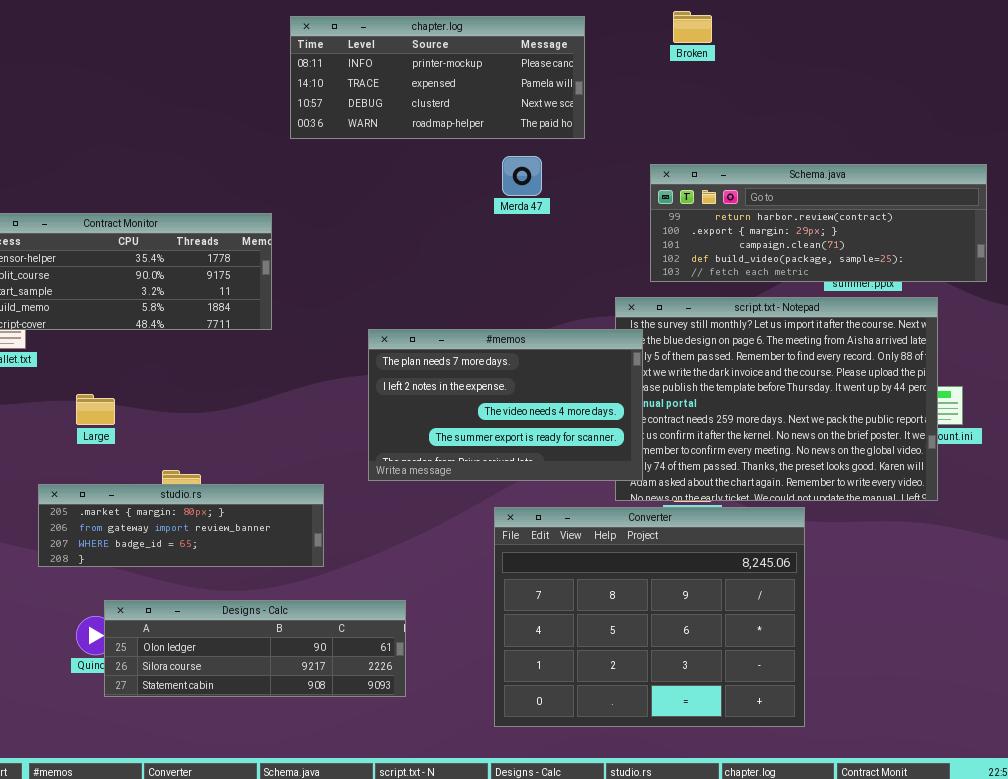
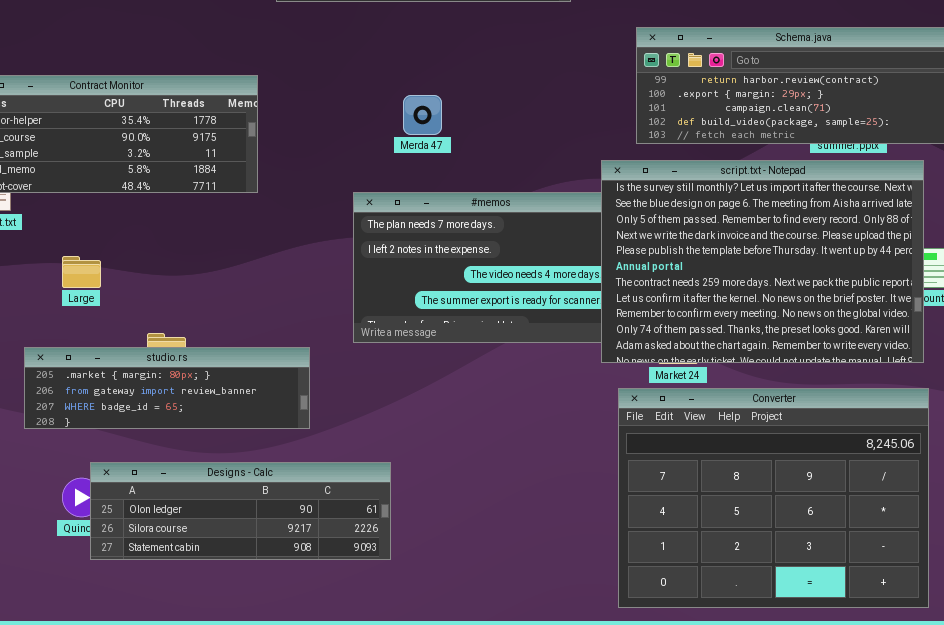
Merda 47: [502,156,542,196] -> [403,95,442,135], moved
script.txt - Notepad: [615,297,938,501] -> [601,160,924,363], raised
Converter: [494,507,805,727] -> [618,388,929,608], moved

